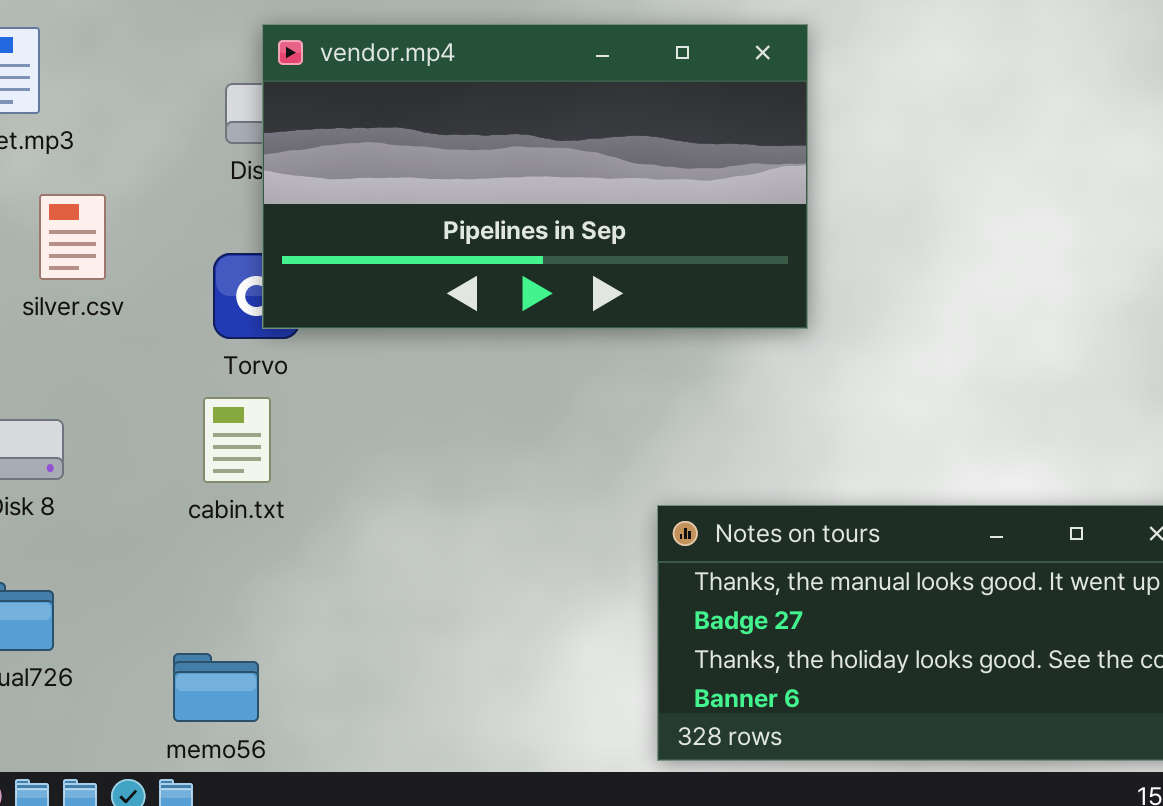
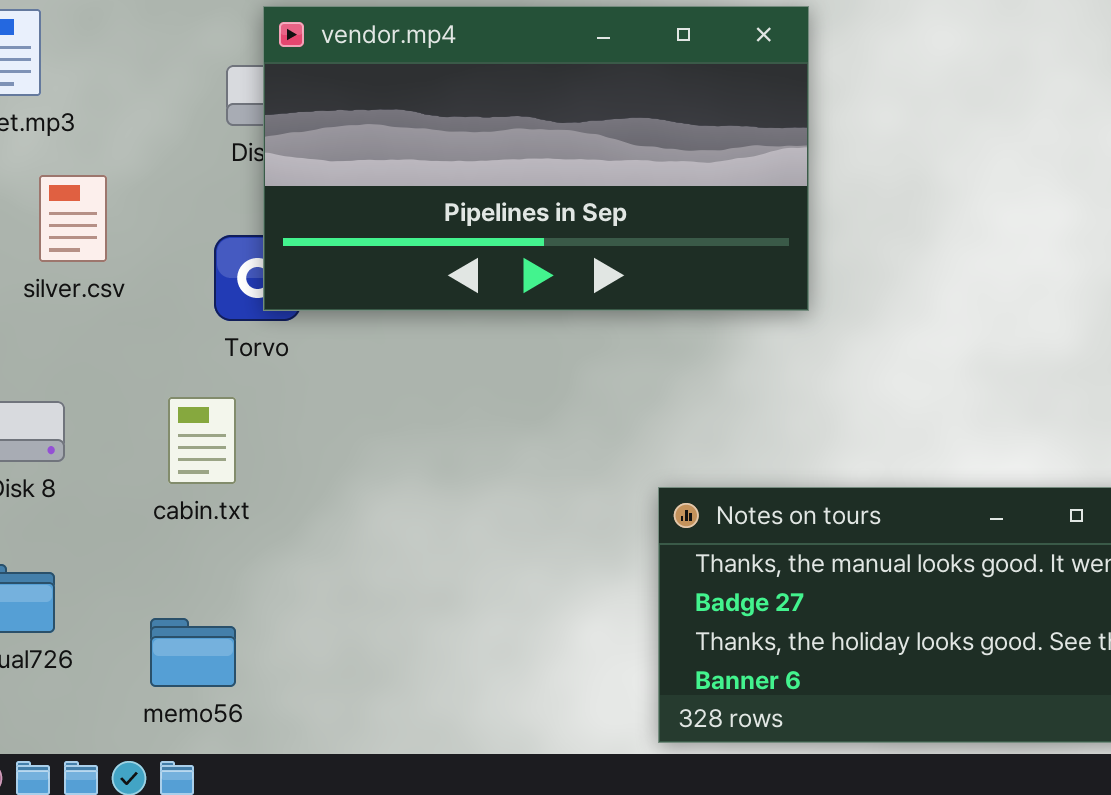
cabin.txt: [203,397,271,483] -> [168,397,236,484], moved
memo56: [173,653,259,722] -> [150,618,236,687], moved

